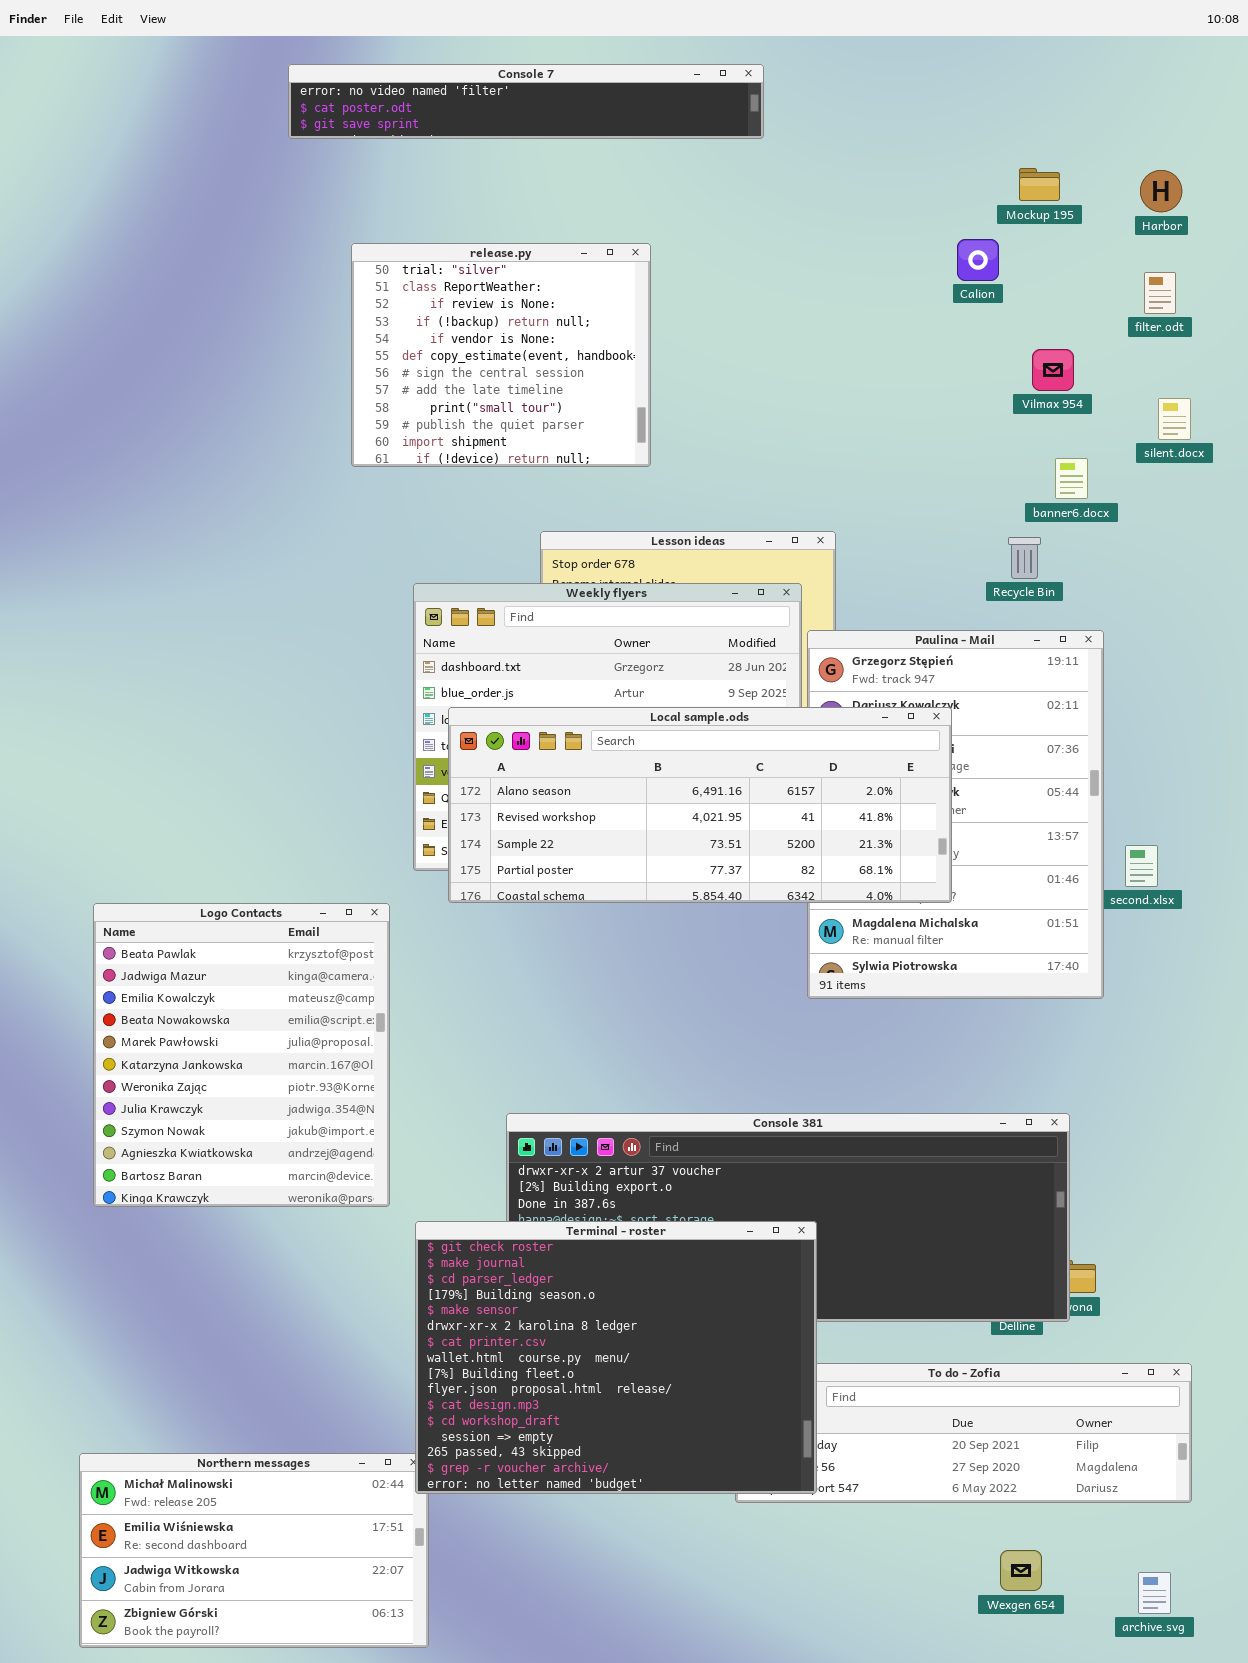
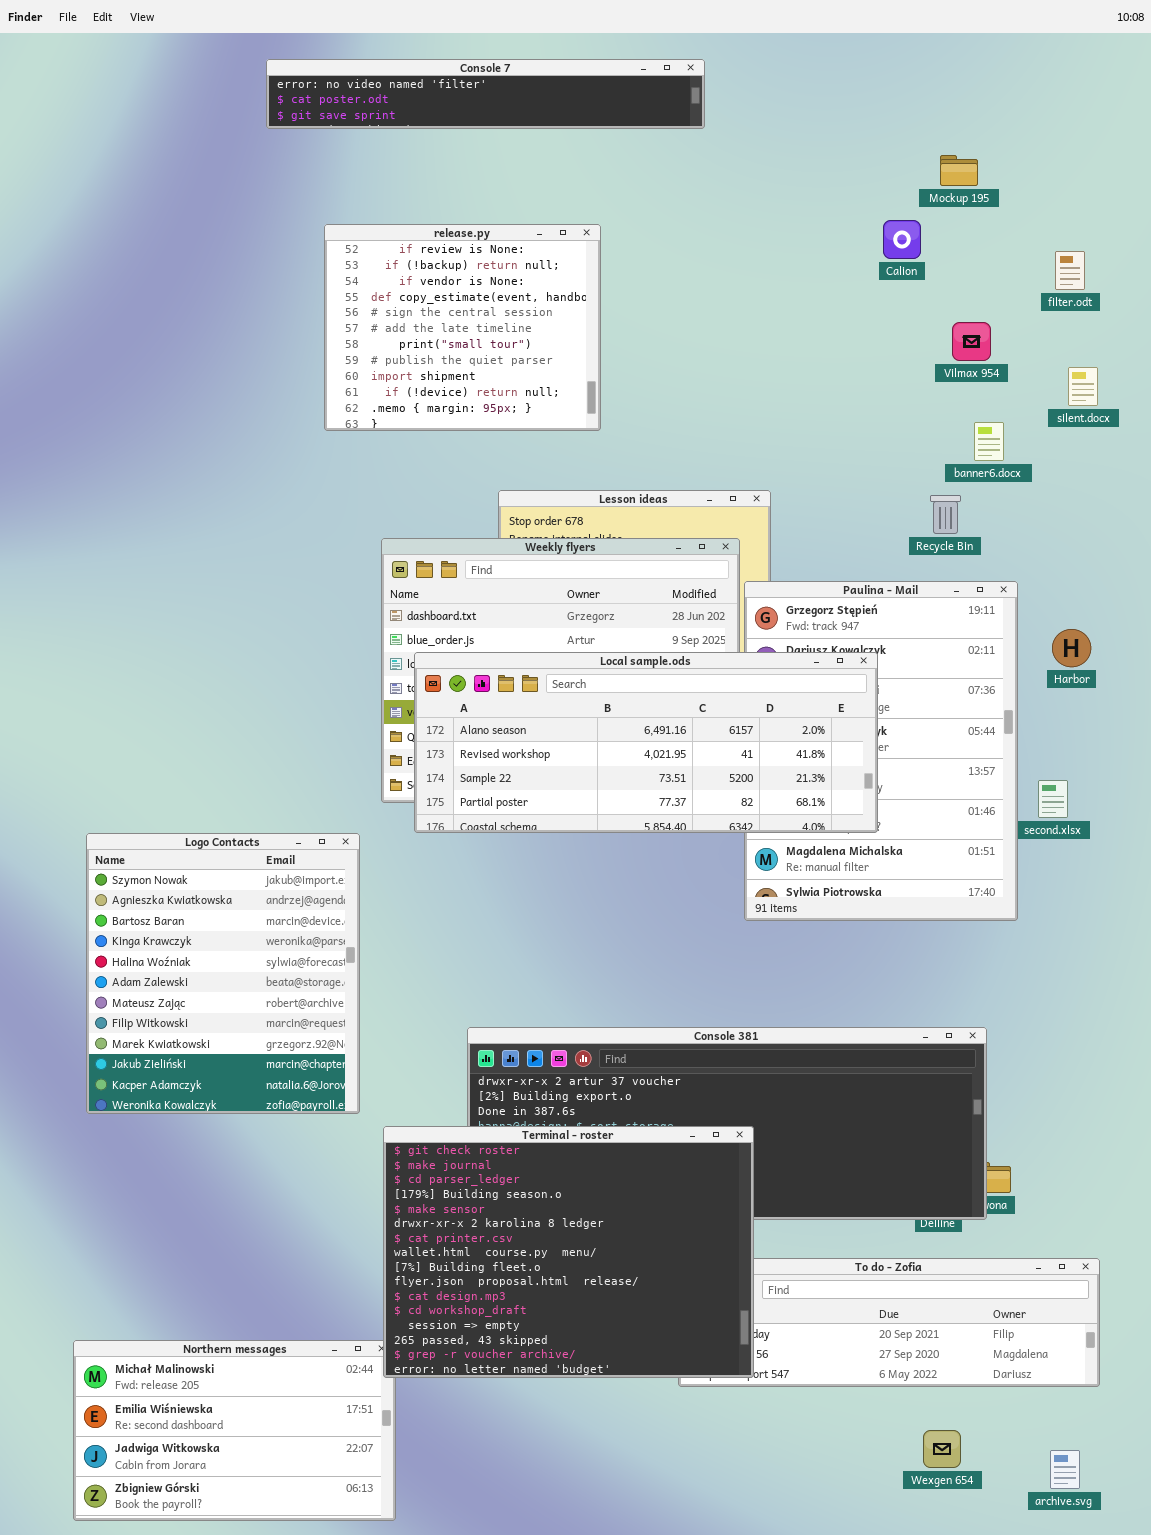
Harbor: [1140,170,1182,212] -> [1052,629,1091,667], moved
release.py: [351,243,651,467] -> [324,224,601,431], scrolled down 2 rows
Logo Contacts: [93,903,390,1207] -> [86,833,360,1114], scrolled down 8 rows

